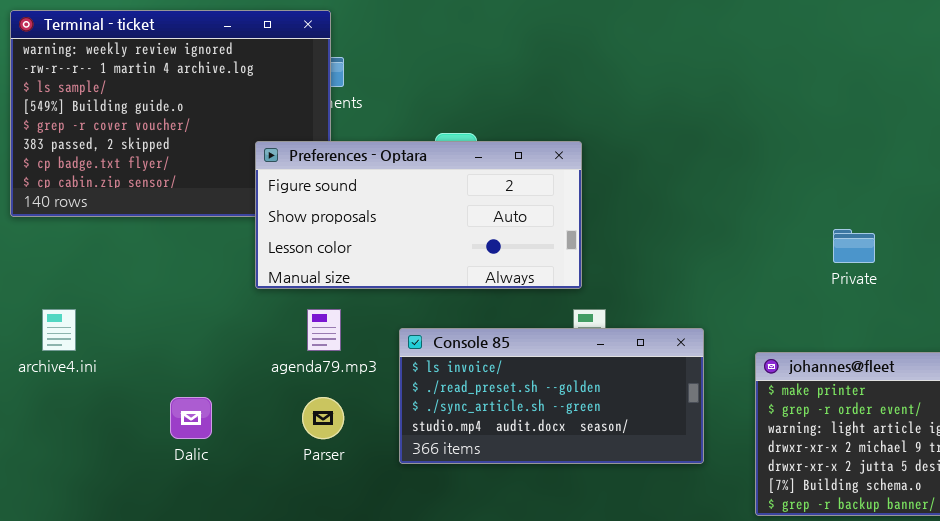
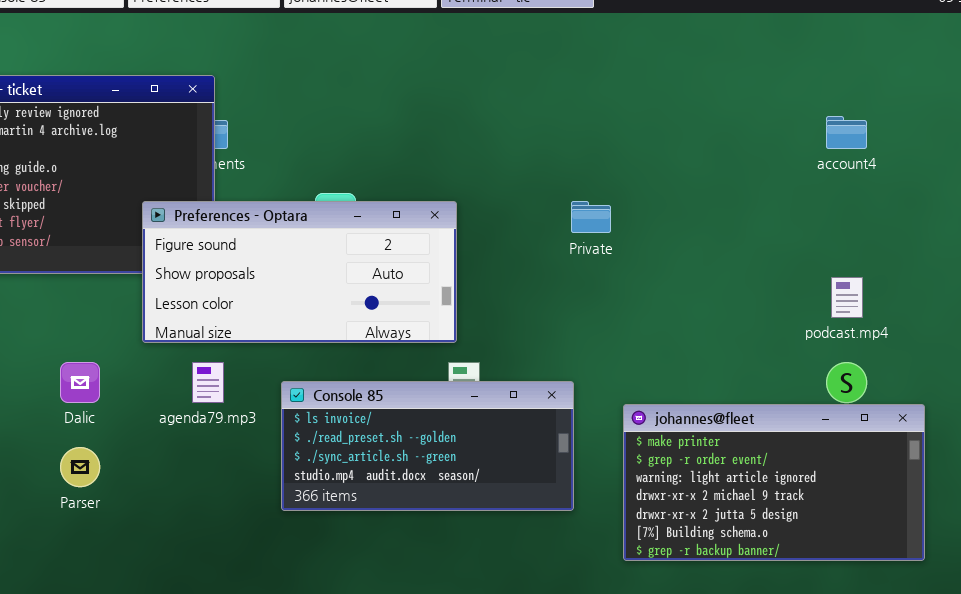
Private: [833,229,875,263] -> [571,201,611,233], moved
Dalic: [170,397,212,439] -> [60,362,100,403], moved
Parser: [302,397,344,439] -> [60,447,100,487], moved

